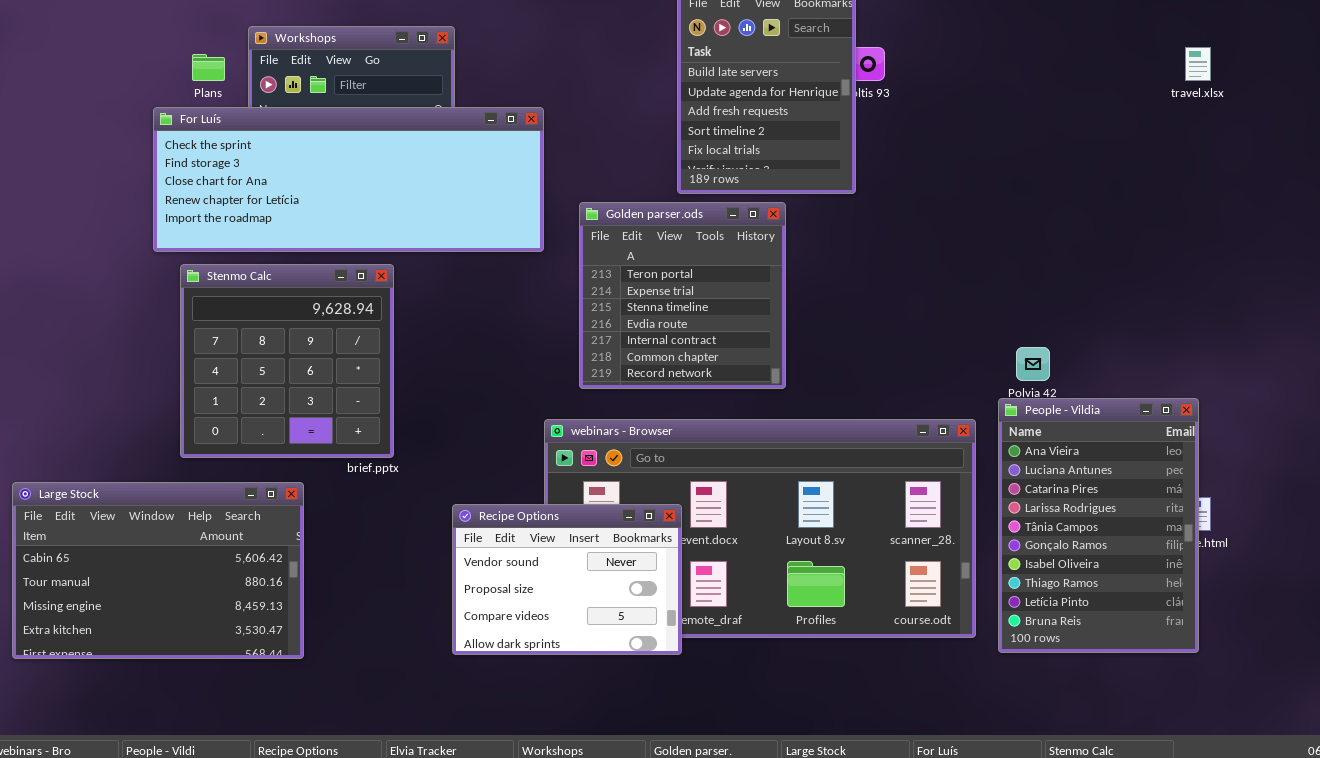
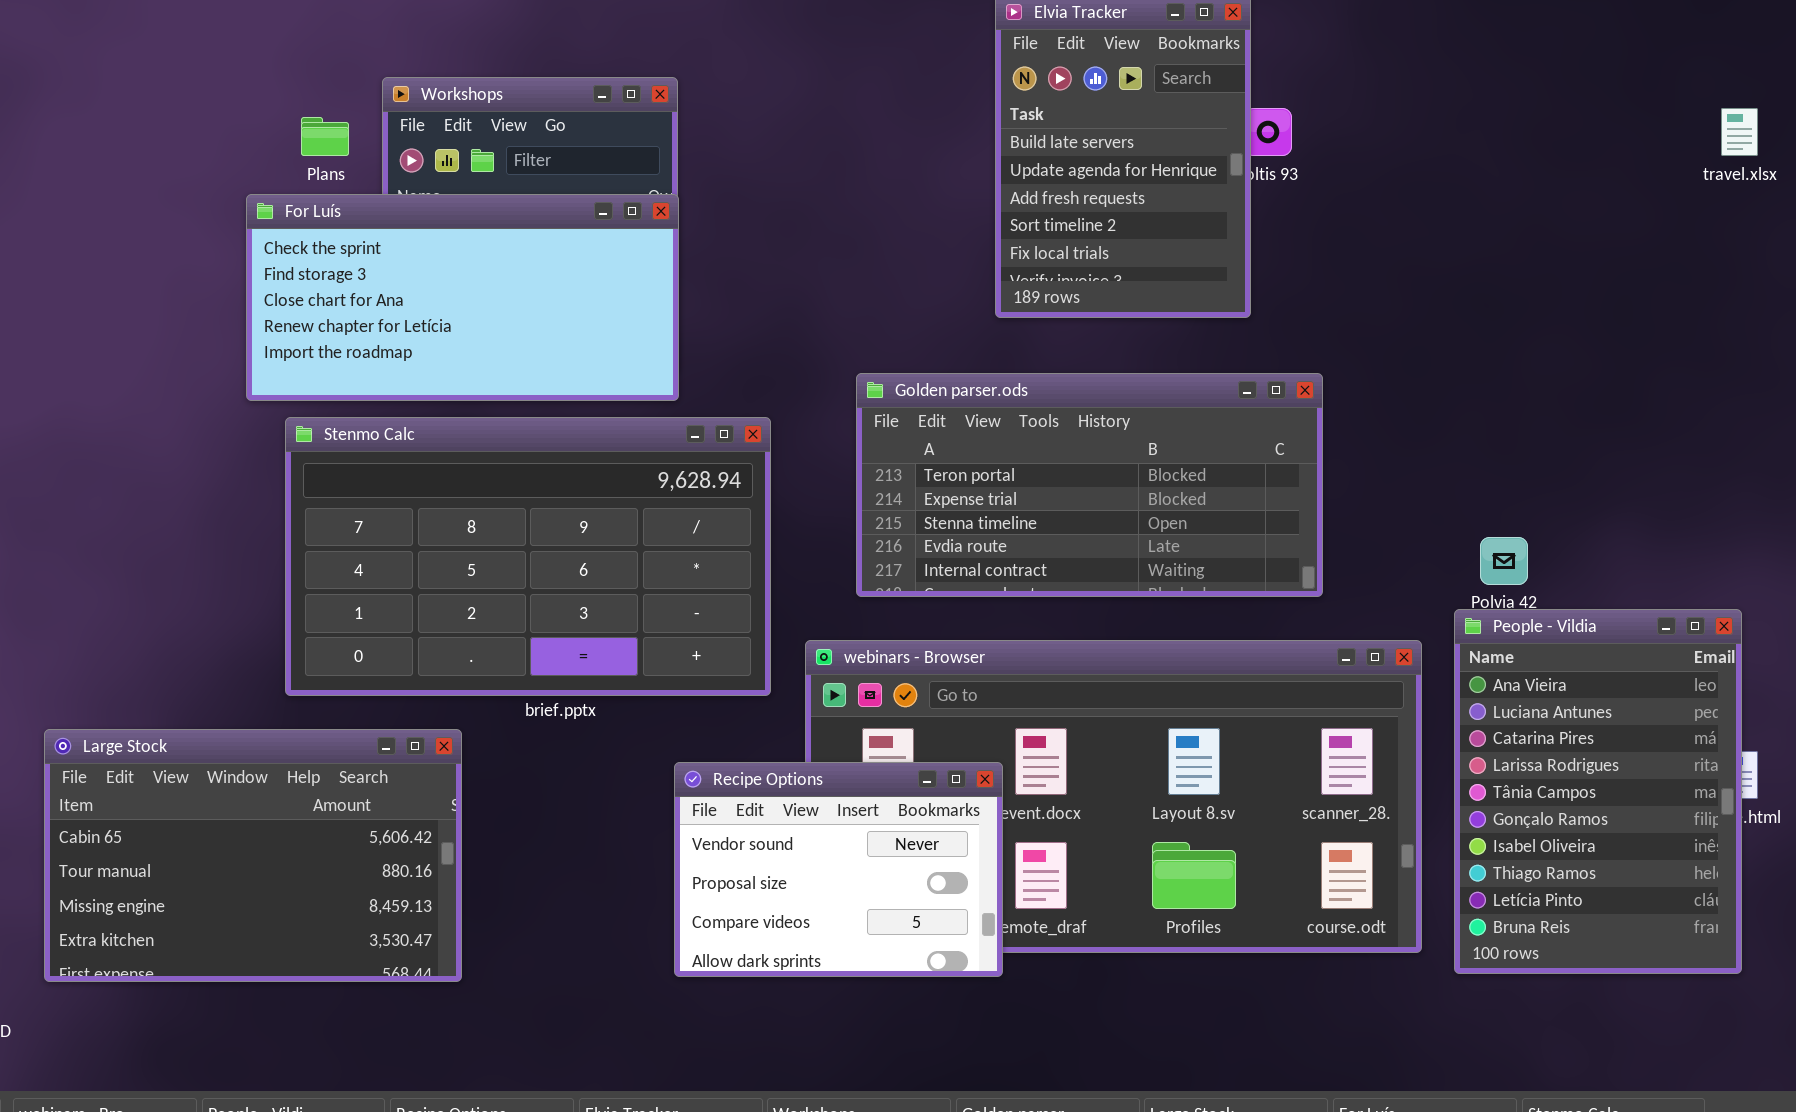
For Luís: [153,107,544,252] -> [246,194,679,401], resized
Golden parser.ods: [579,202,786,389] -> [856,373,1323,597], resized
Stenmo Calc: [180,264,394,458] -> [285,417,771,696], resized

